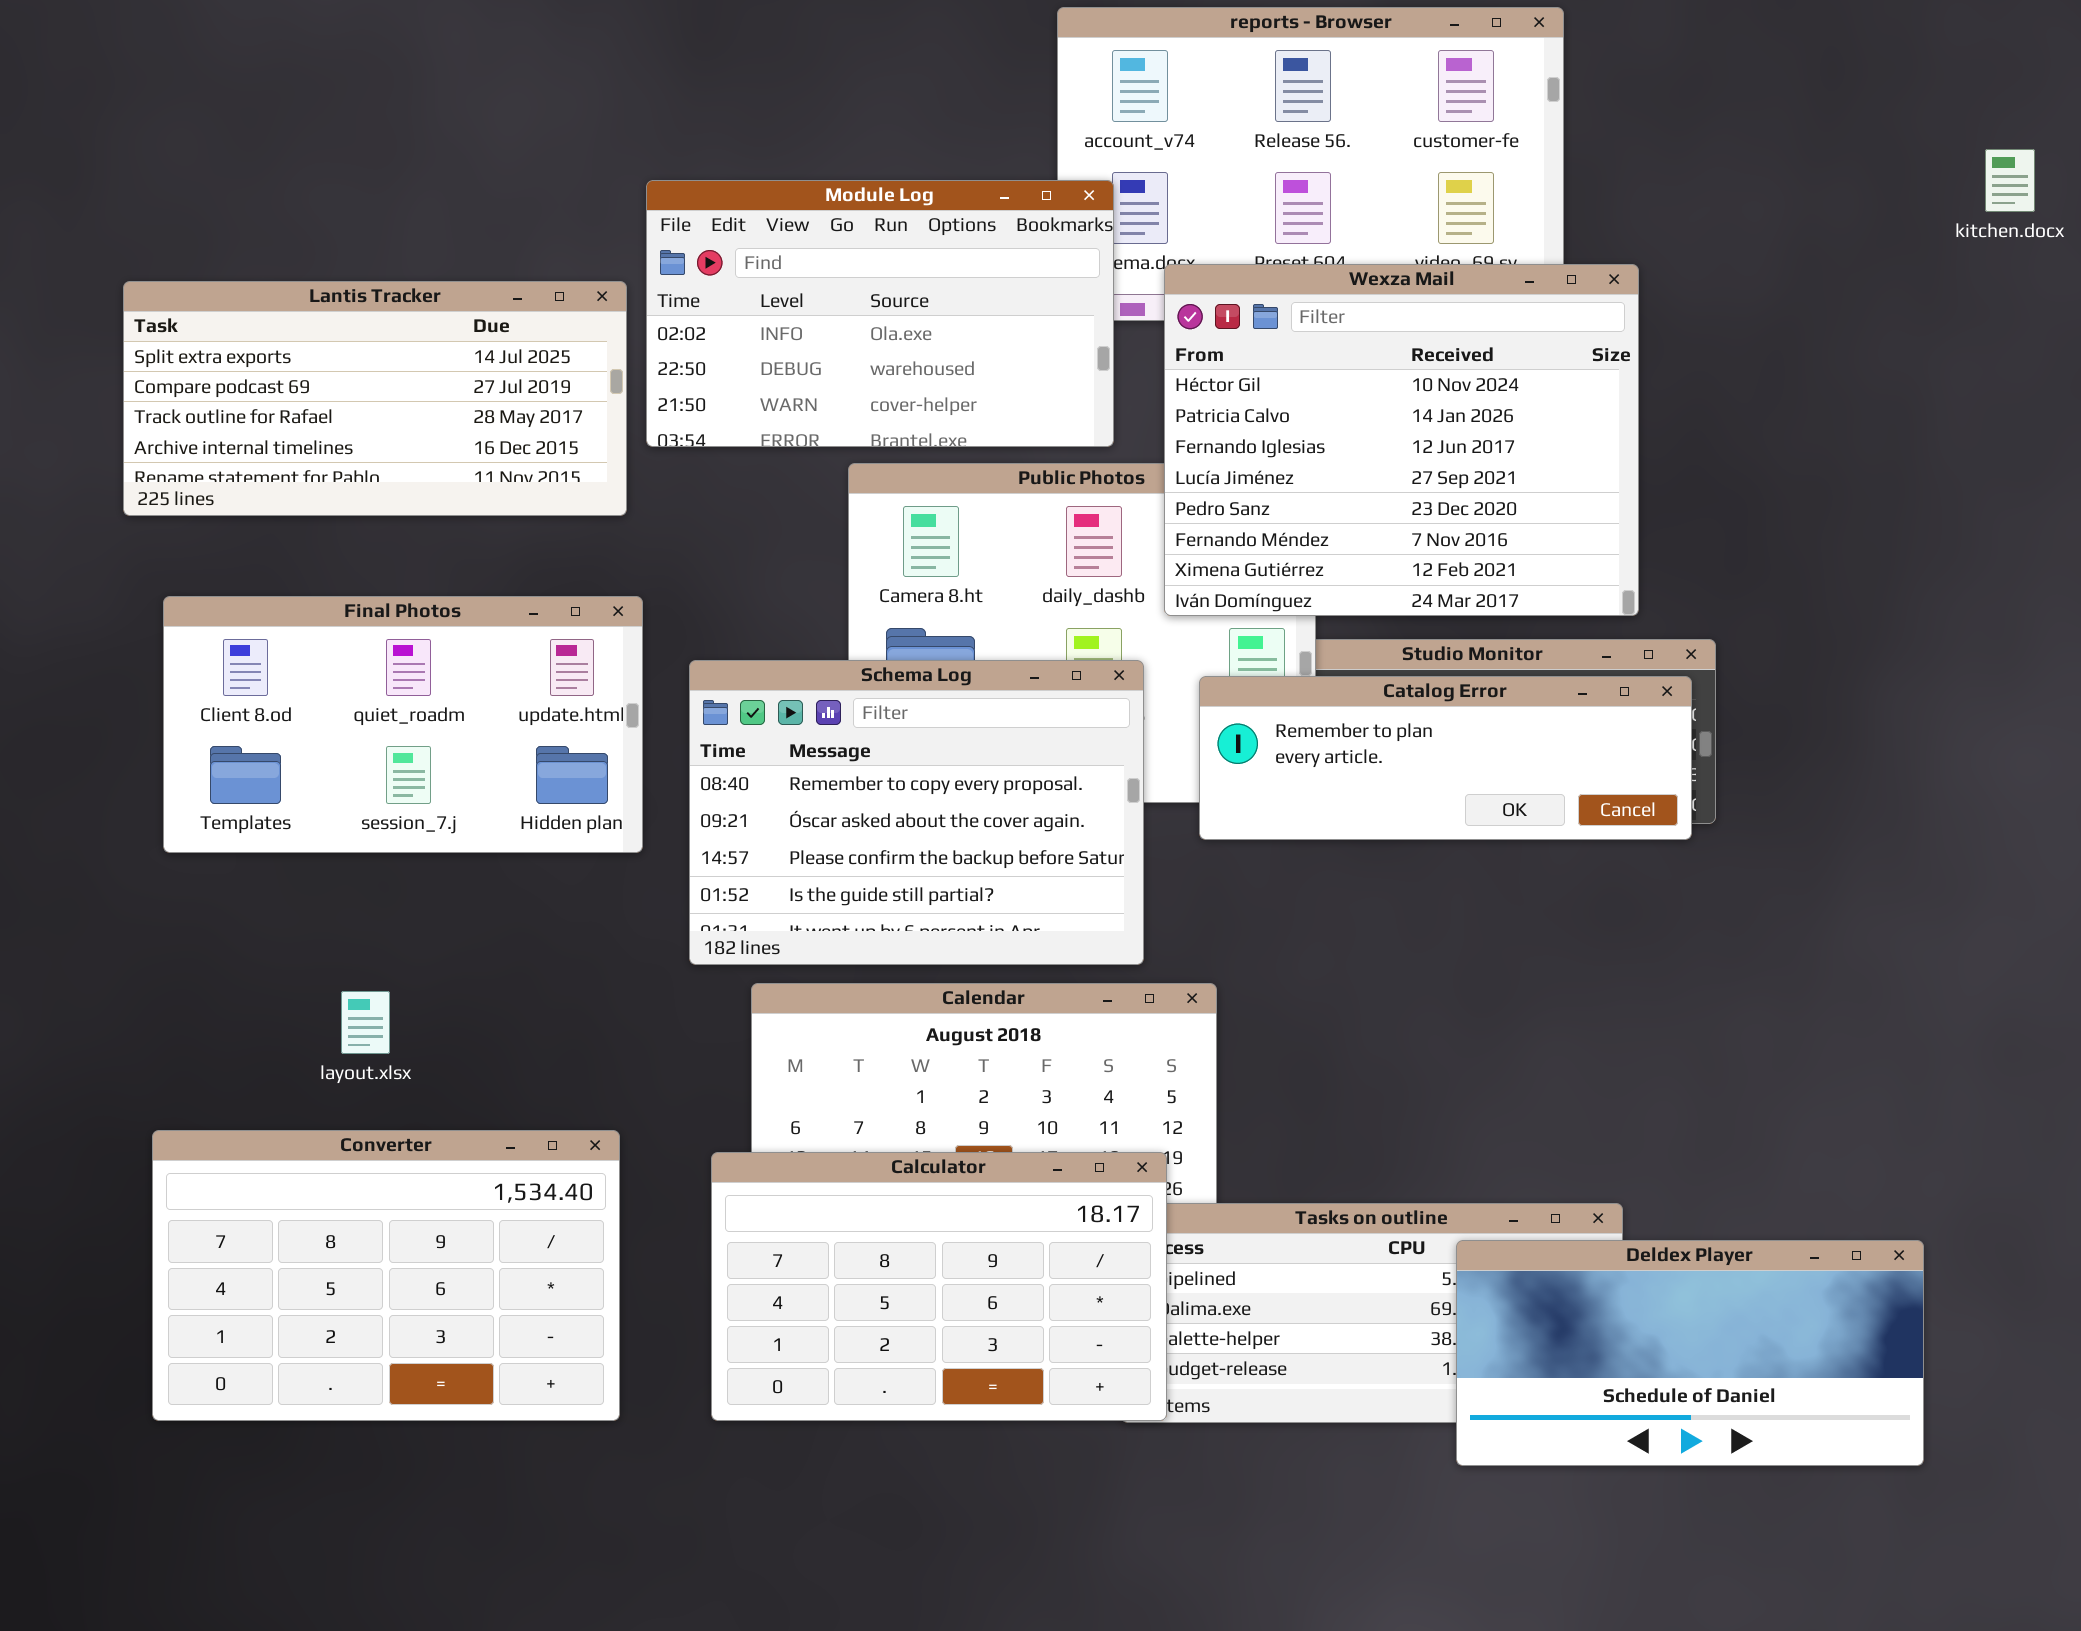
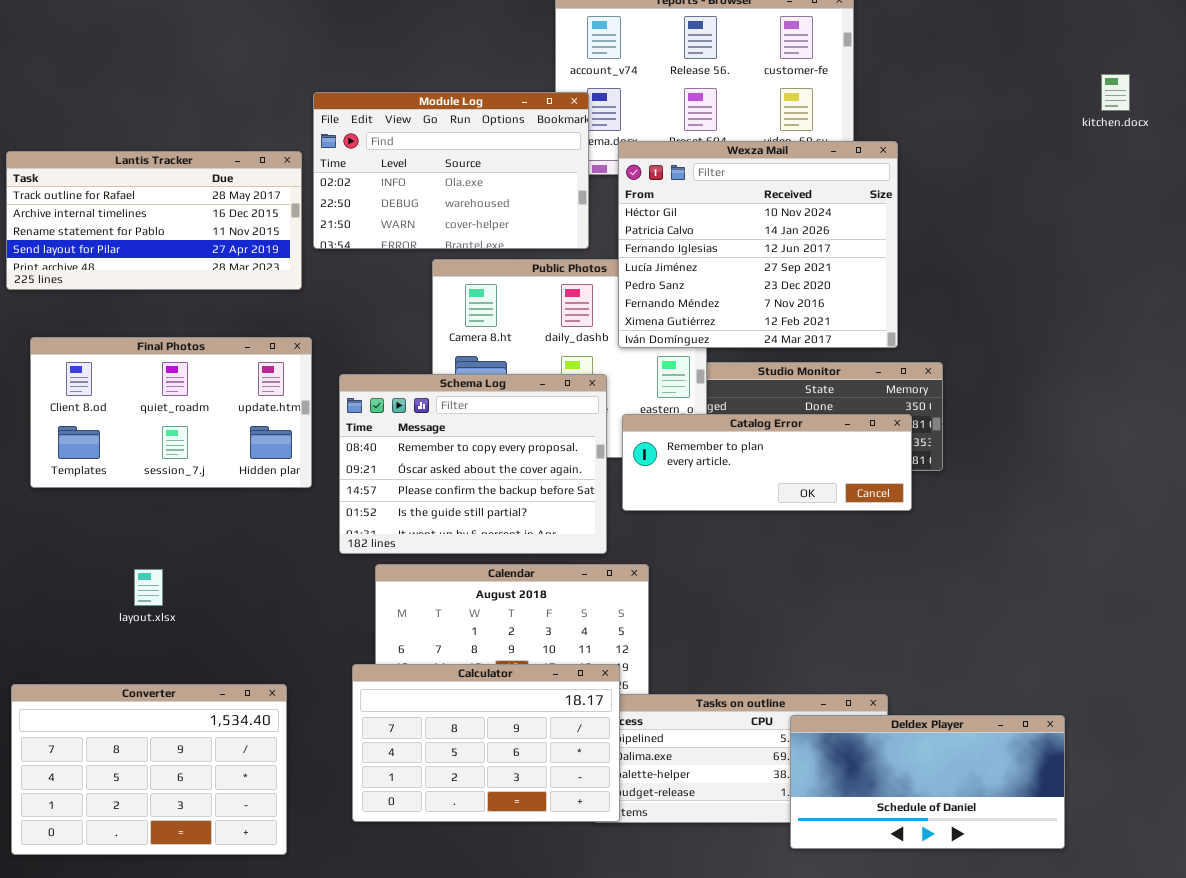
Lantis Tracker: [123,281,627,516] -> [6,151,302,290], scrolled down 2 rows
Catalog Error: [1199,676,1692,840] -> [622,414,912,511], moved
Converter: [152,1130,620,1421] -> [11,684,287,855], moved

